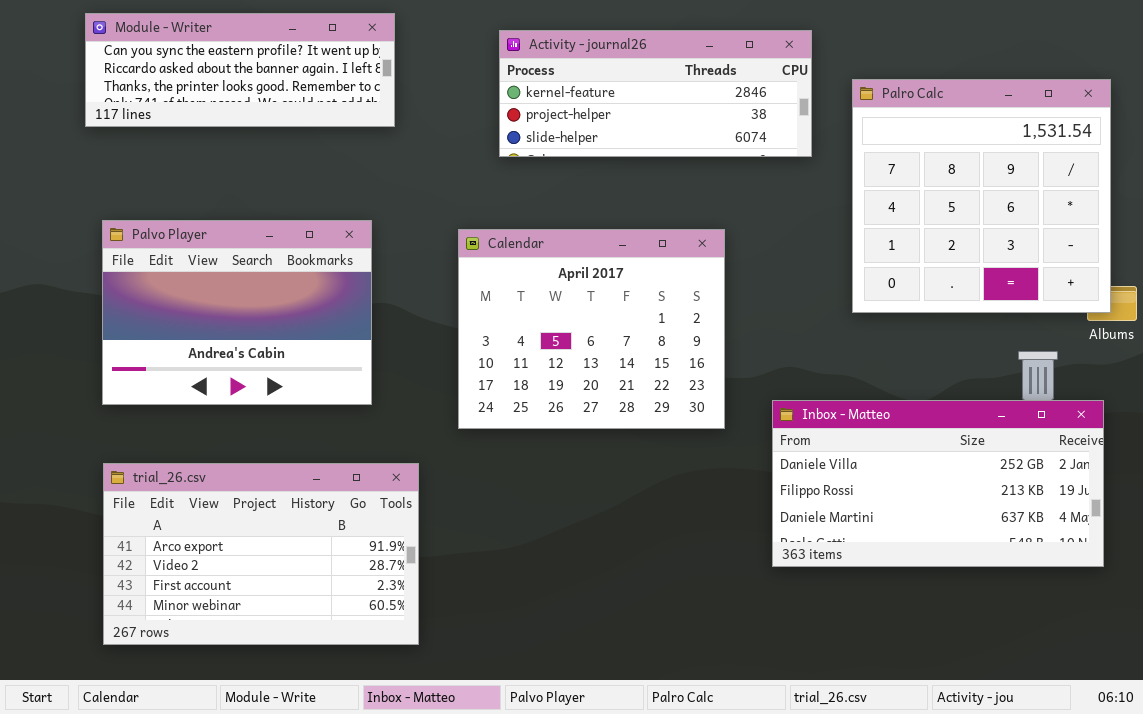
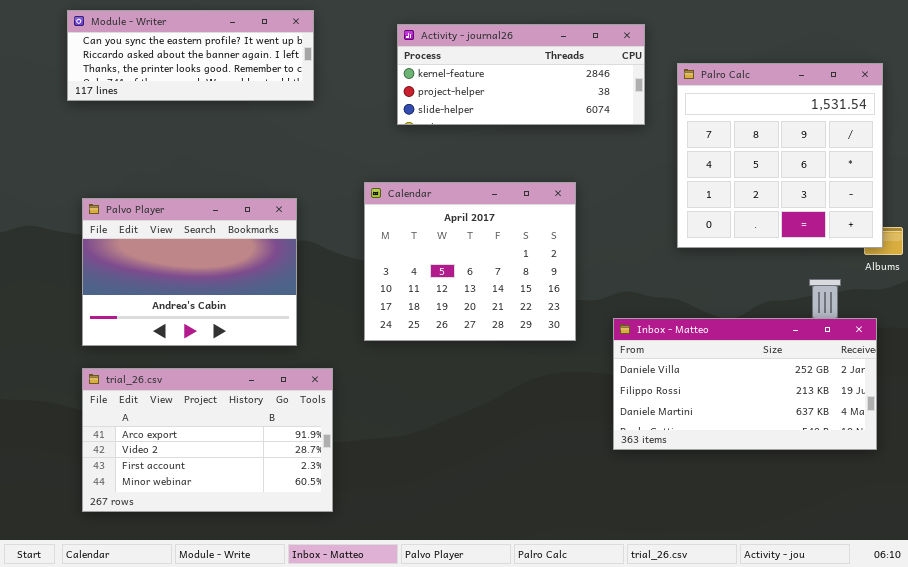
Palvo Player: [102,220,372,405] -> [82,198,297,346], moved

